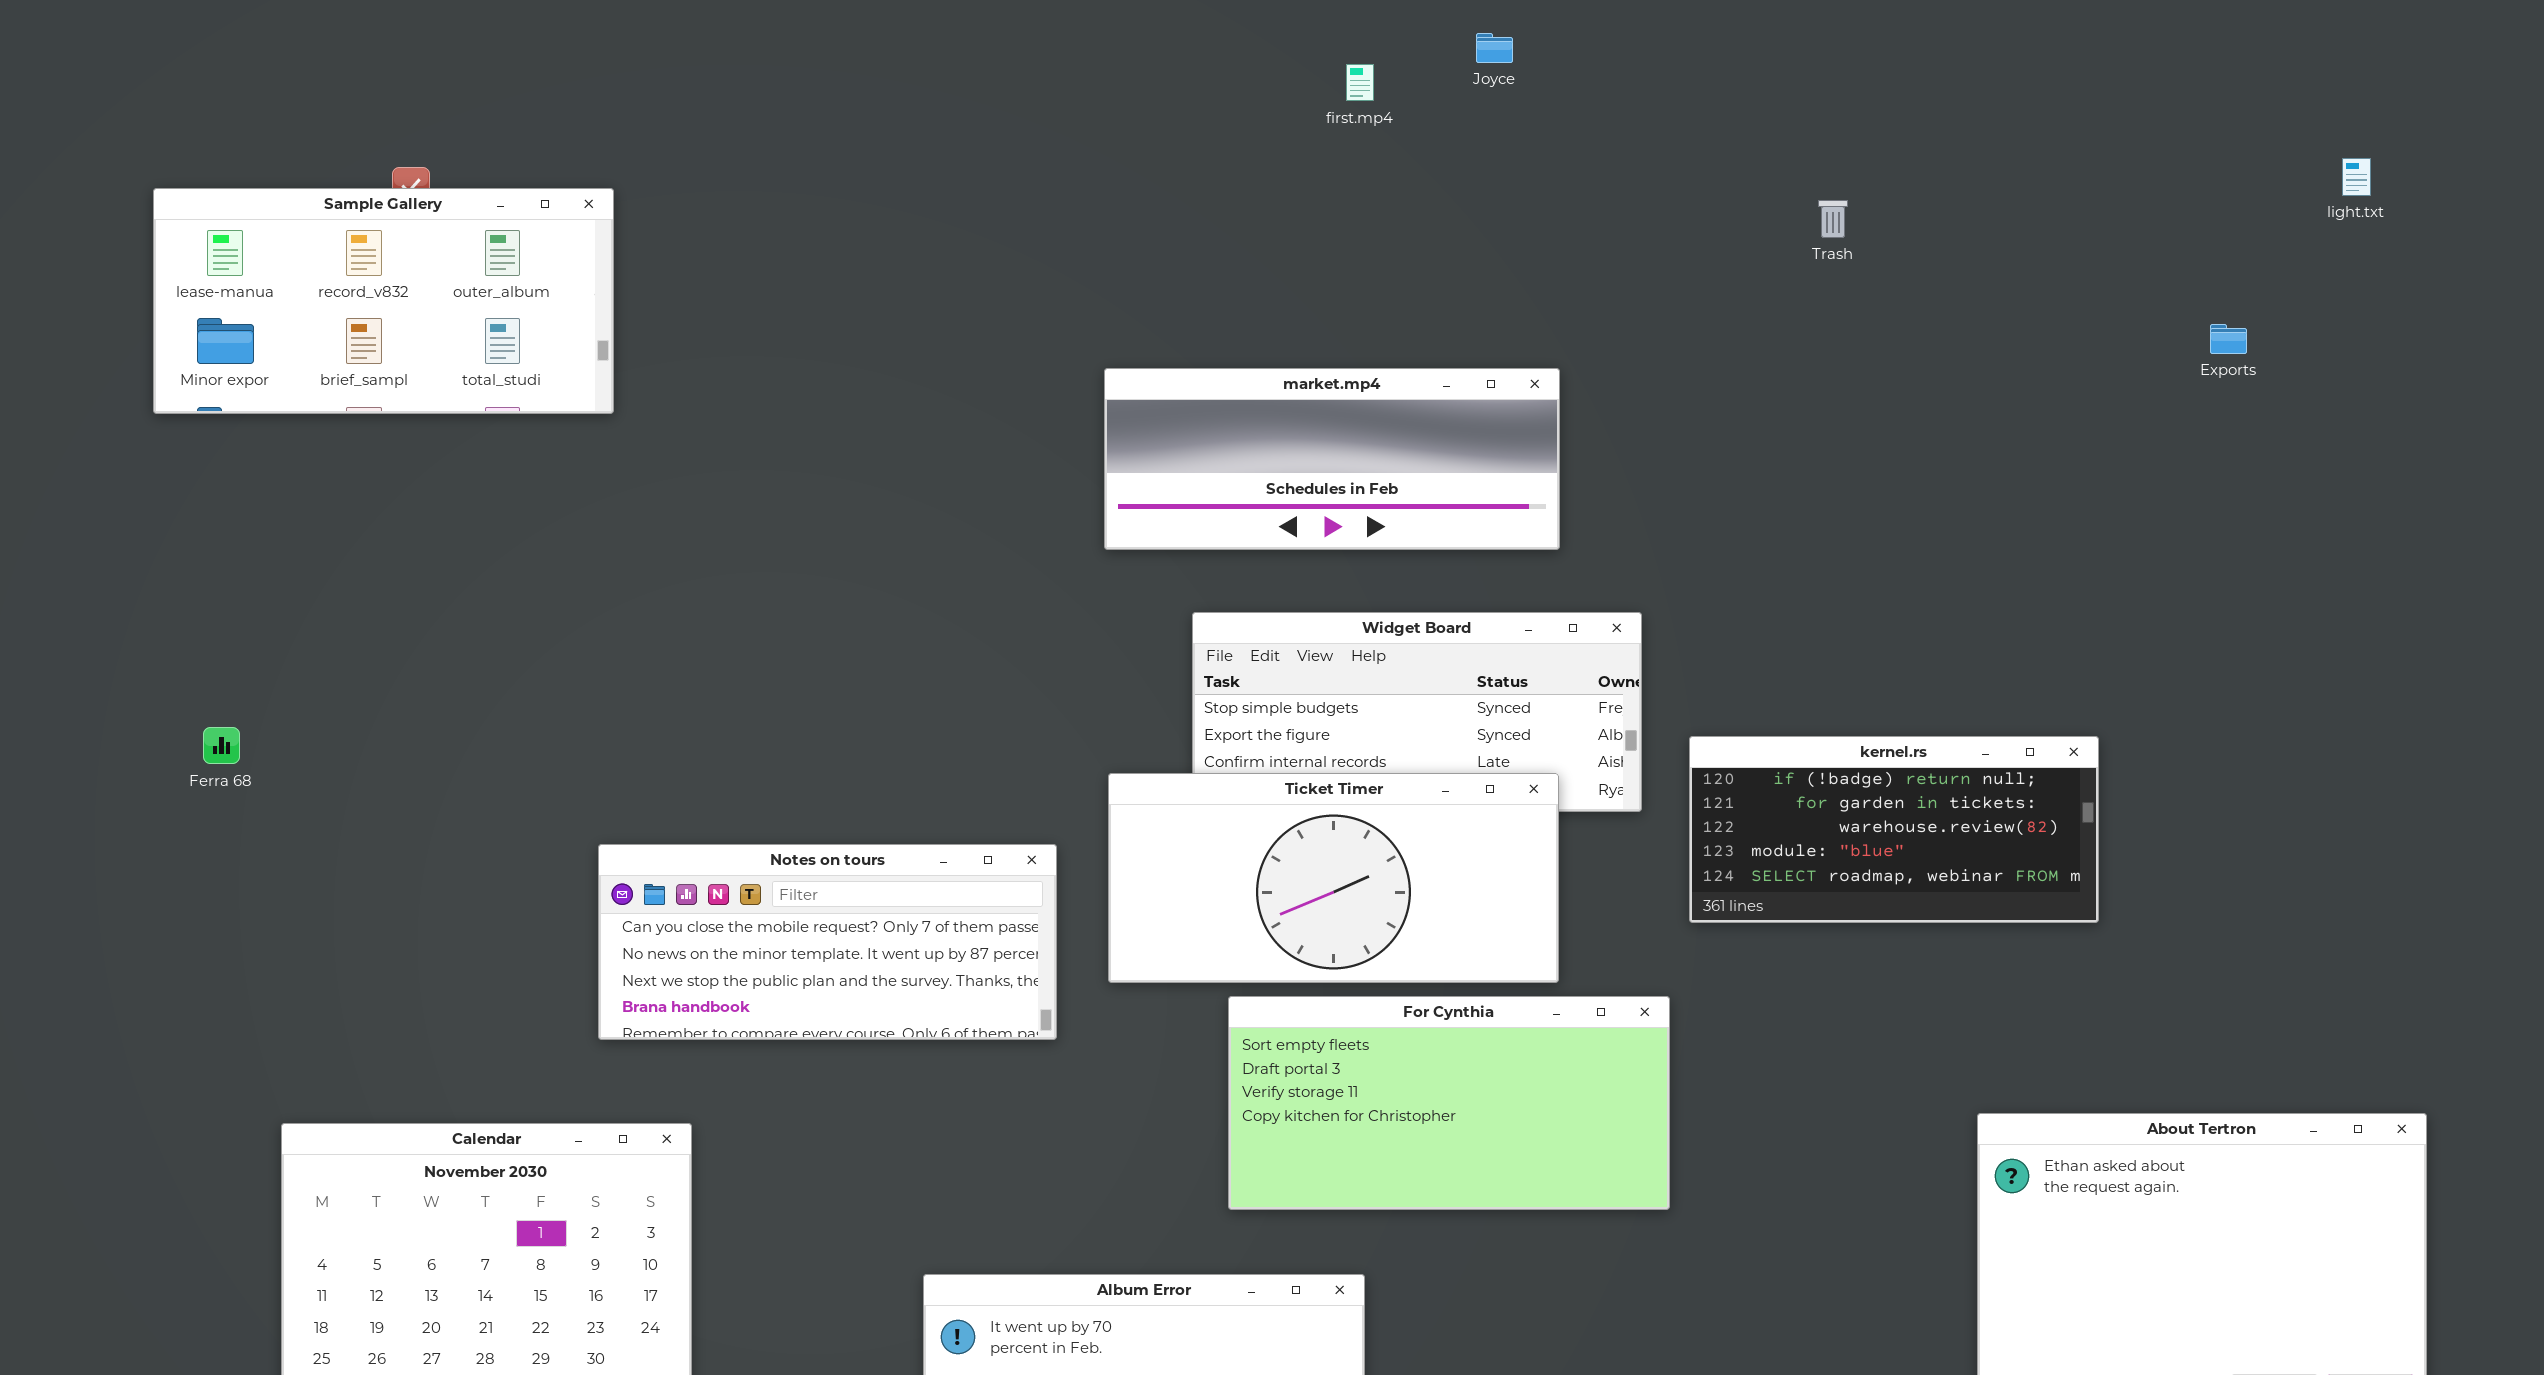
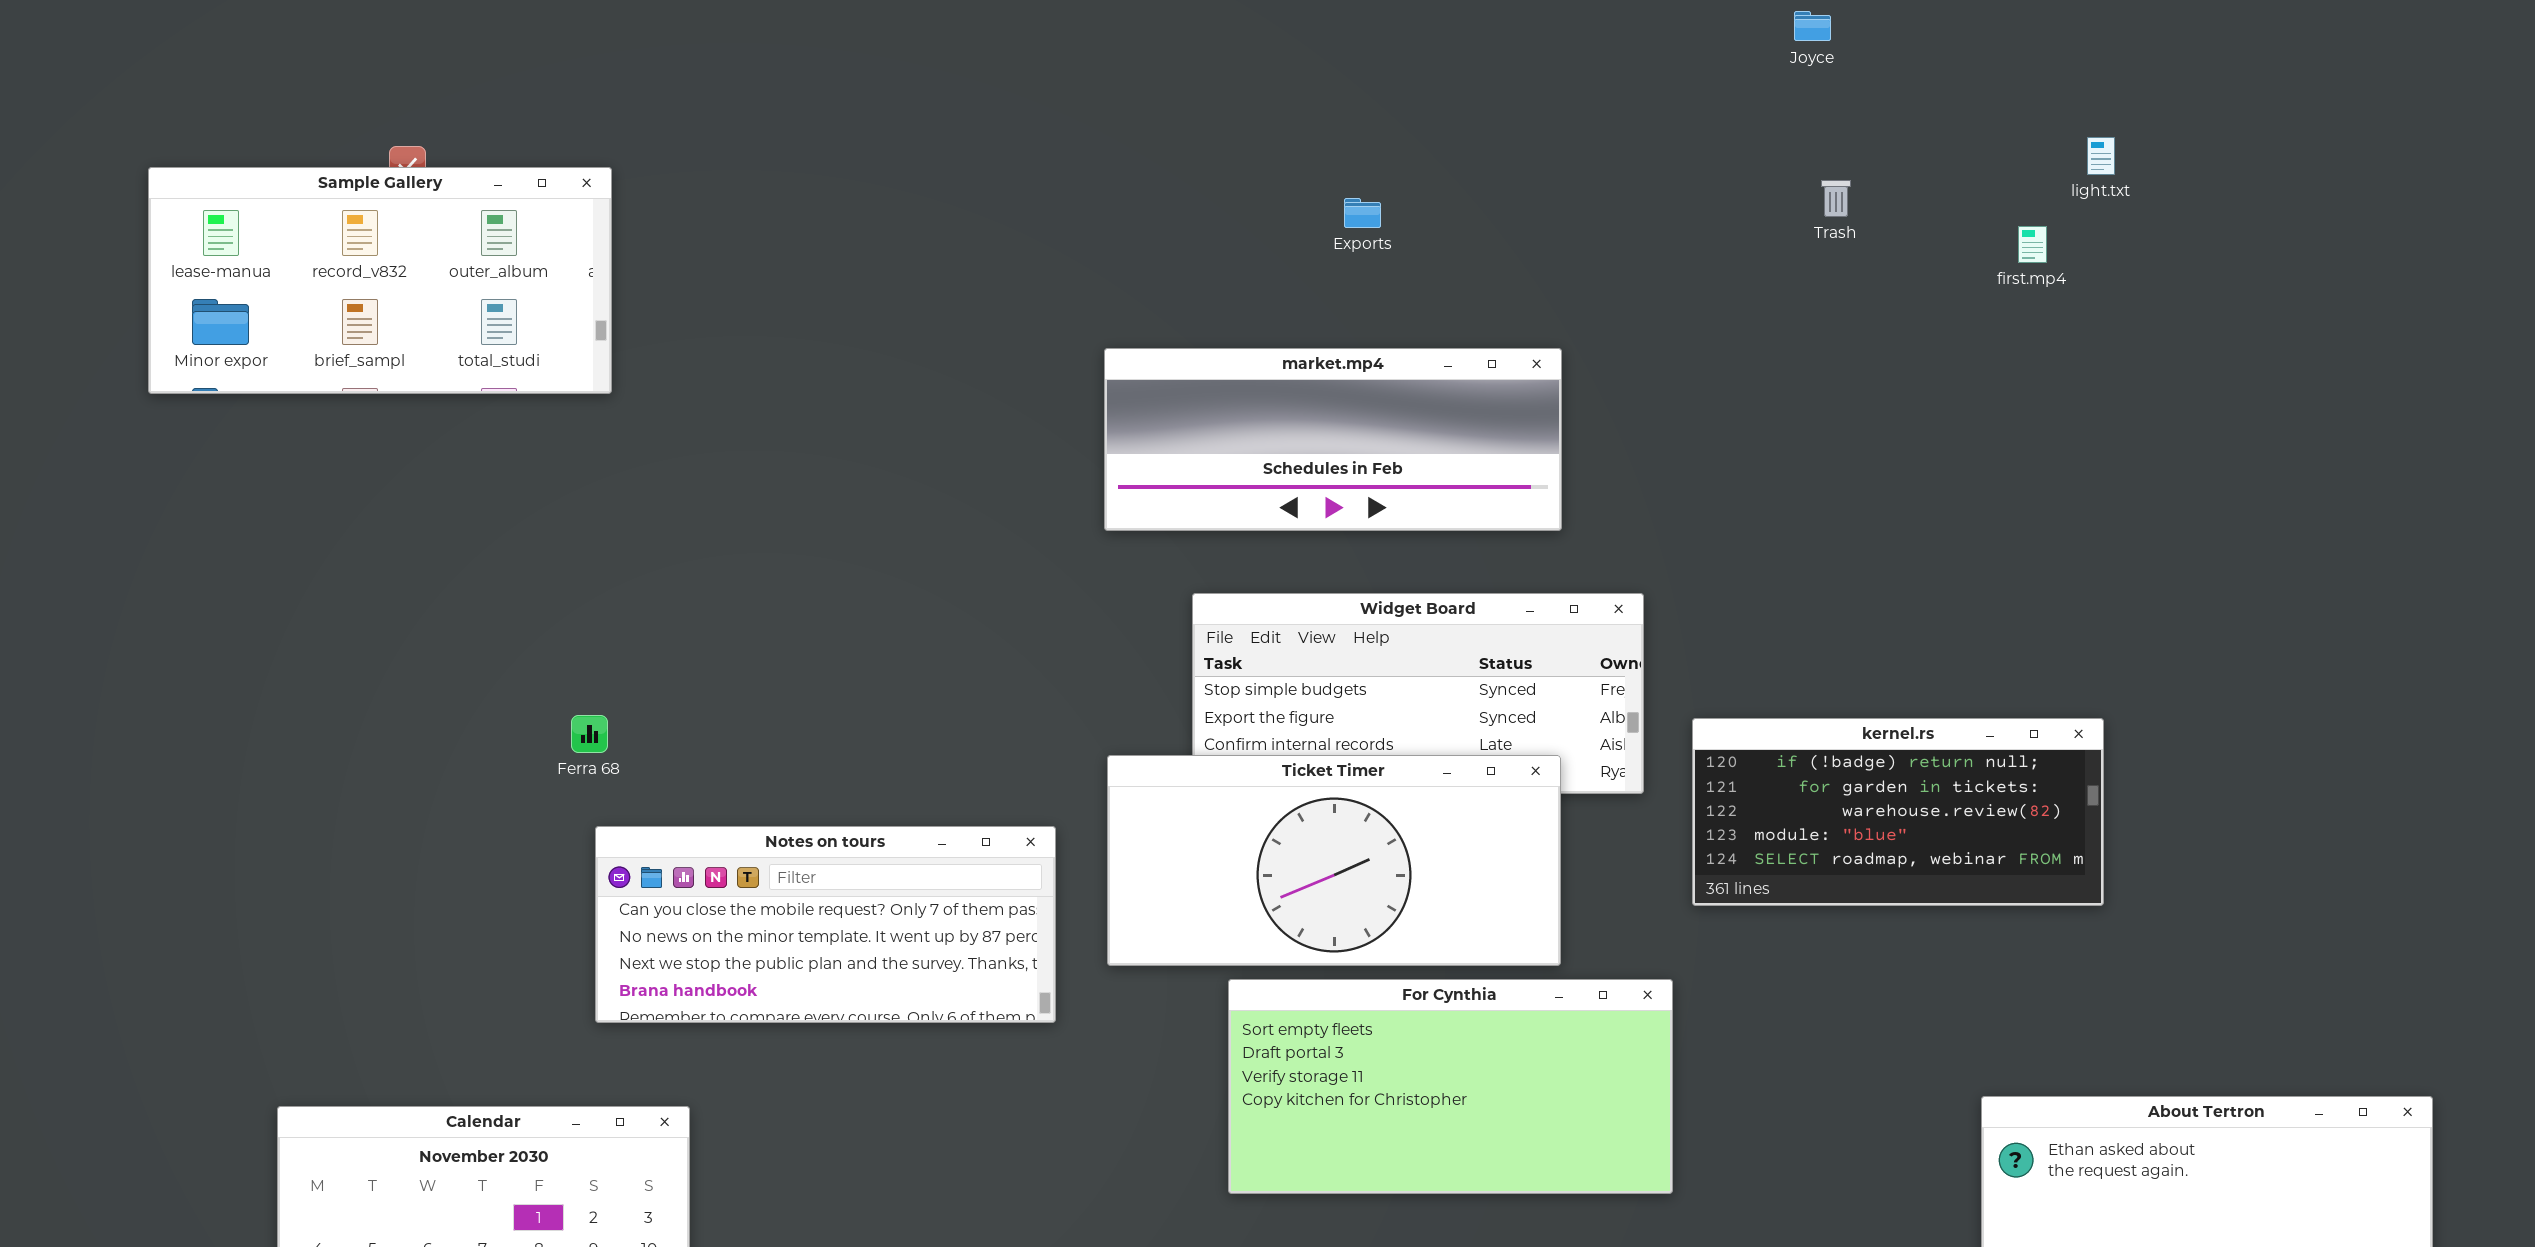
Joyce: [1476,33,1513,63] -> [1794,11,1831,41], moved
first.mp4: [1346,64,1374,101] -> [2018,226,2047,263], moved
light.txt: [2342,158,2371,196] -> [2087,137,2115,175], moved
Exports: [2210,324,2247,354] -> [1344,198,1381,228], moved
Ferra 68: [203,727,240,764] -> [571,715,608,753], moved

